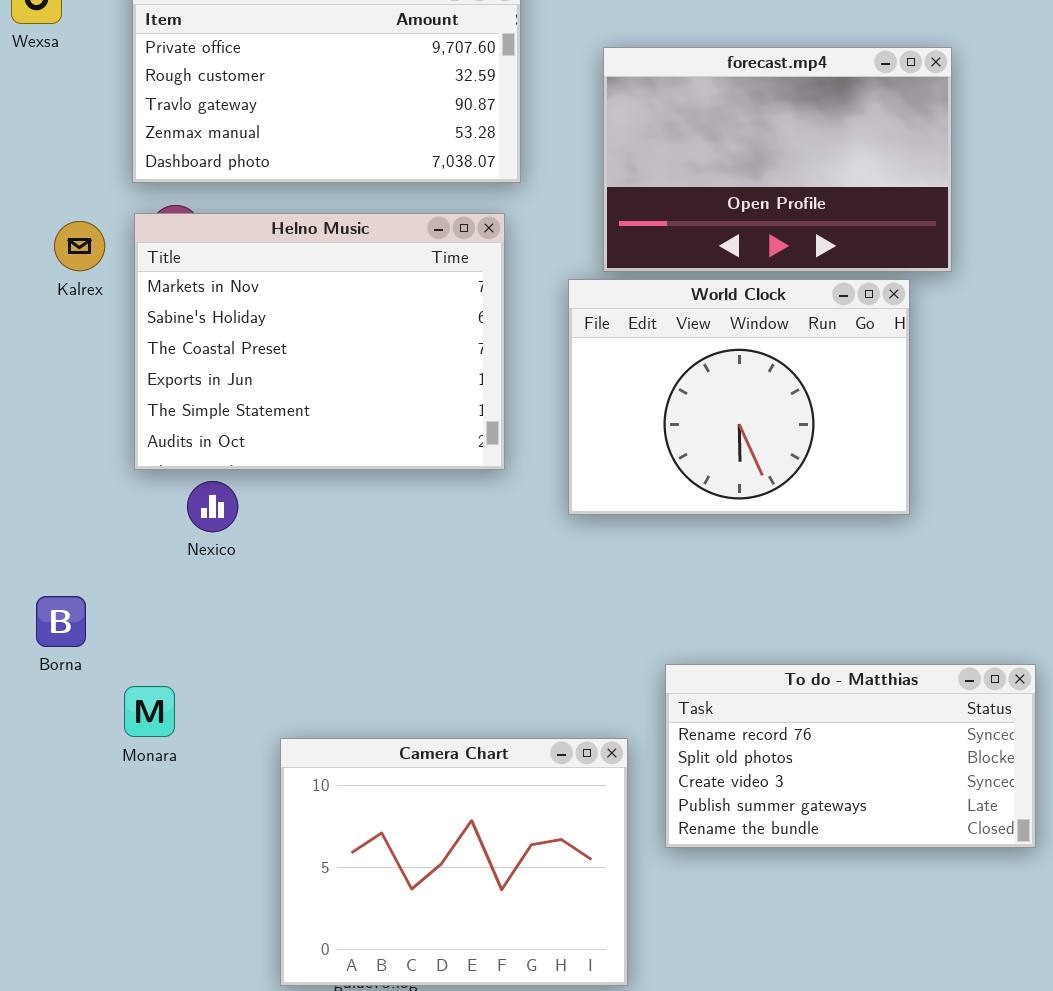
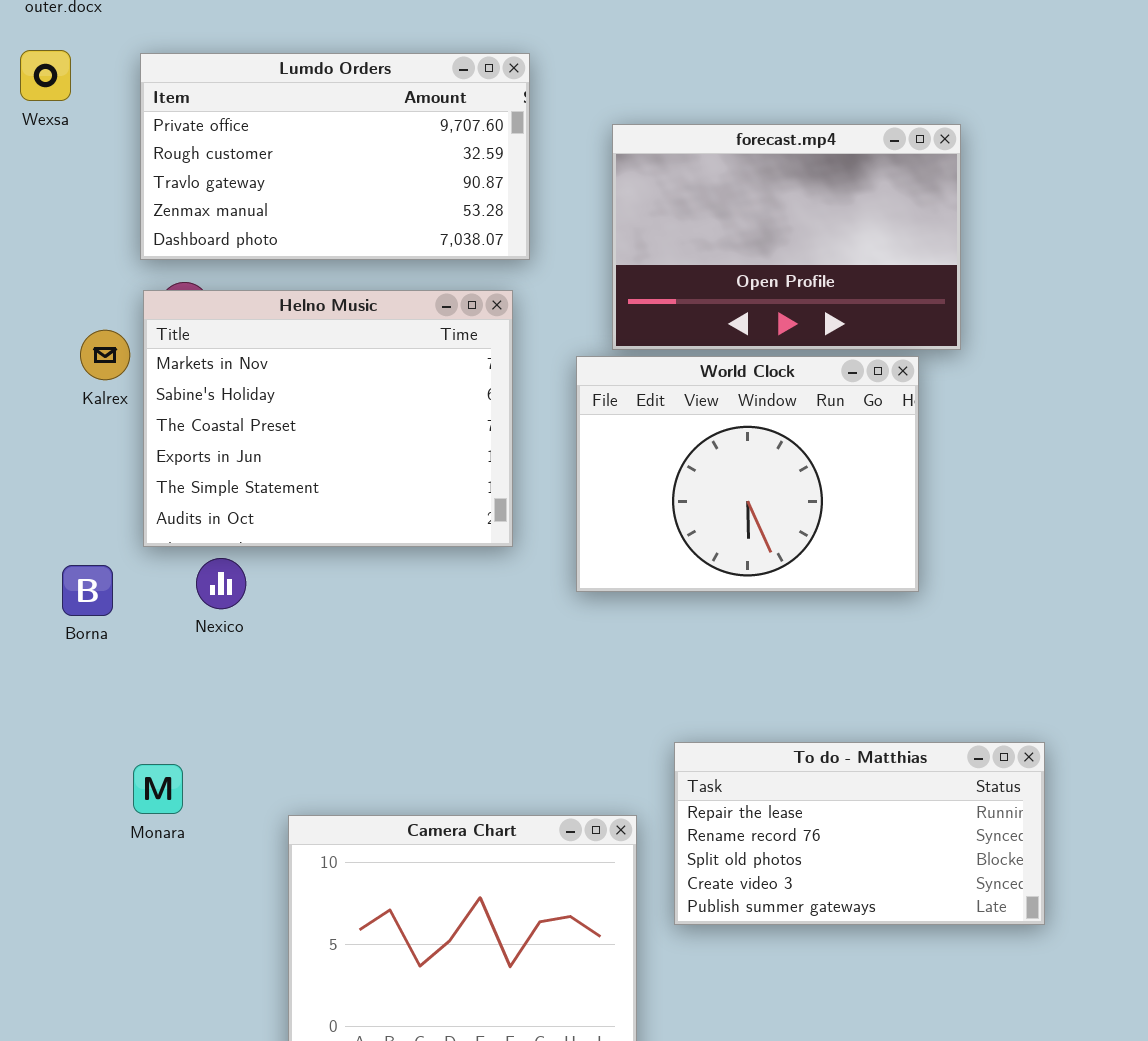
Kalrex: [54,221,105,271] -> [80,330,130,380], moved
Borna: [36,596,86,647] -> [62,565,113,616], moved
To do - Matthias: [665,664,1036,848] -> [674,742,1045,925], scrolled up 1 row

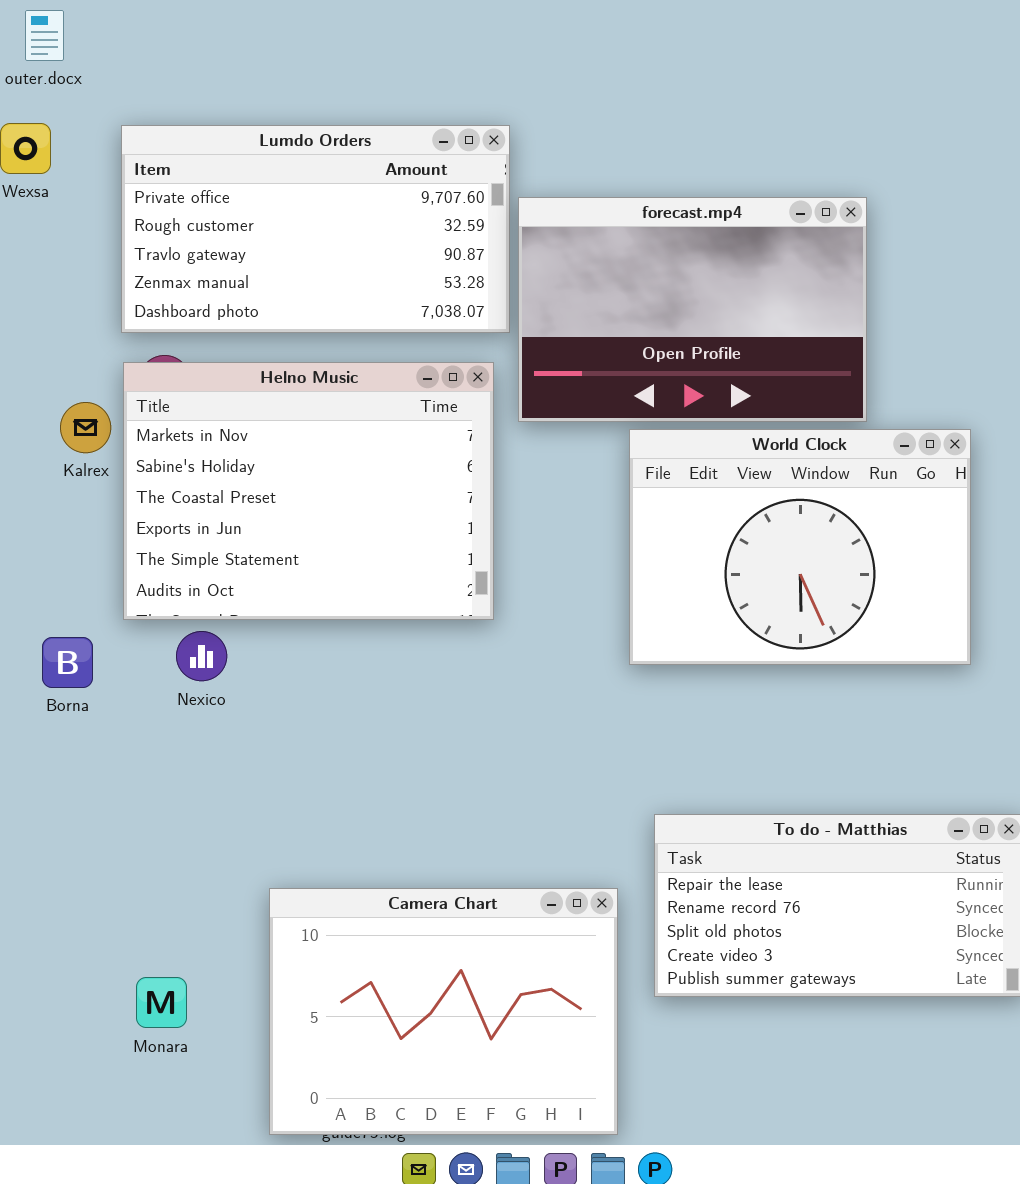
forecast.mp4: [612,124,961,350] -> [518,197,867,422], moved
World Clock: [576,356,919,592] -> [629,429,971,665], moved
Monara: [133,764,183,814] -> [136,977,187,1028], moved

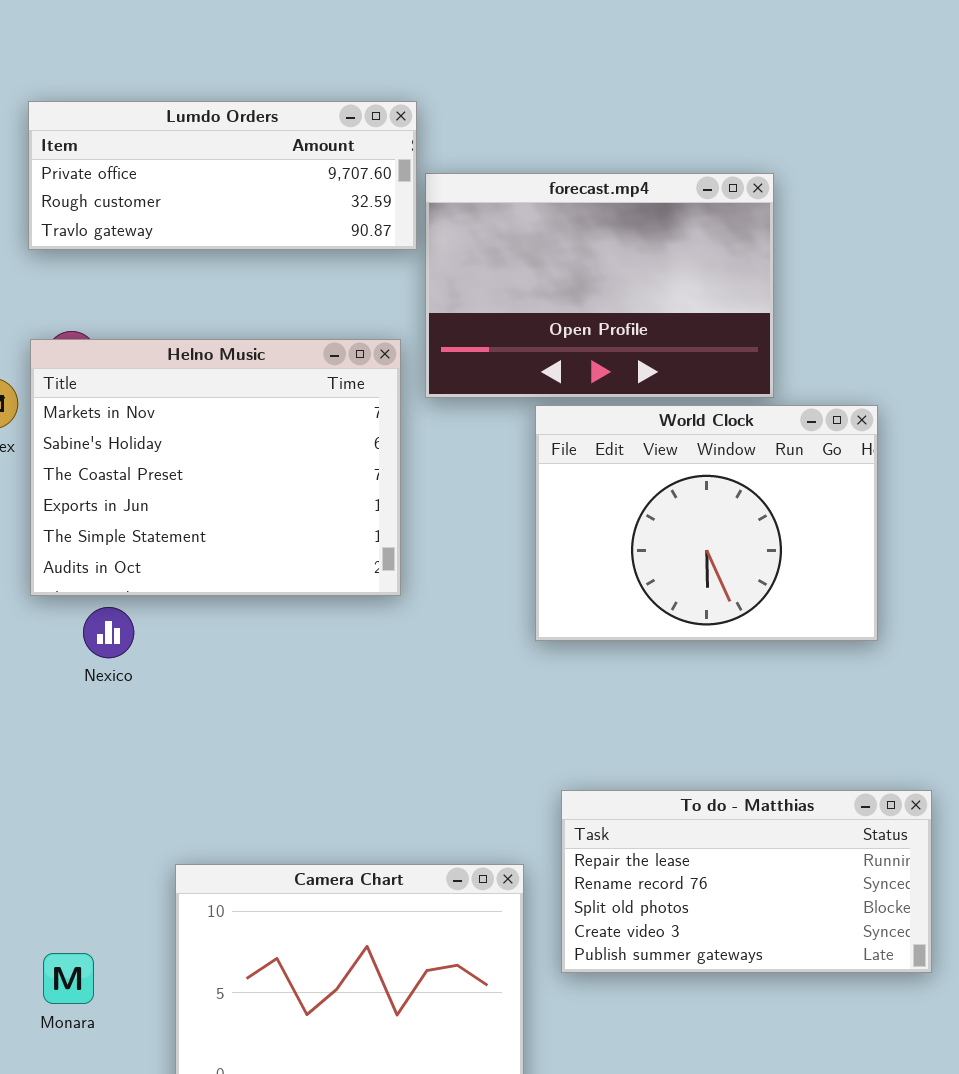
Lumdo Orders: [121,125,510,333] -> [28,101,417,250], resized

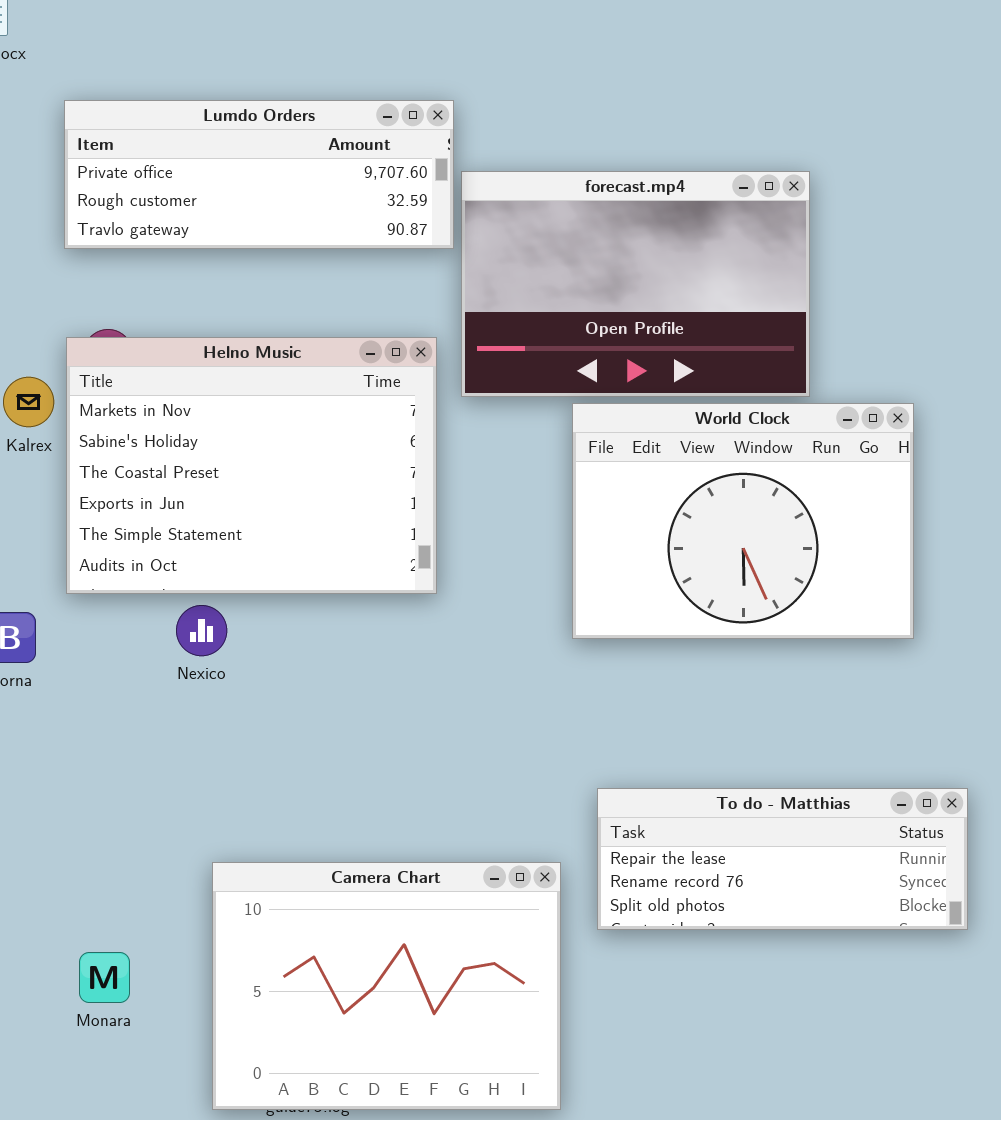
Nexico: [83,607,134,658] -> [176,605,227,656], moved
To do - Matthias: [561,790,932,973] -> [597,788,968,930], resized

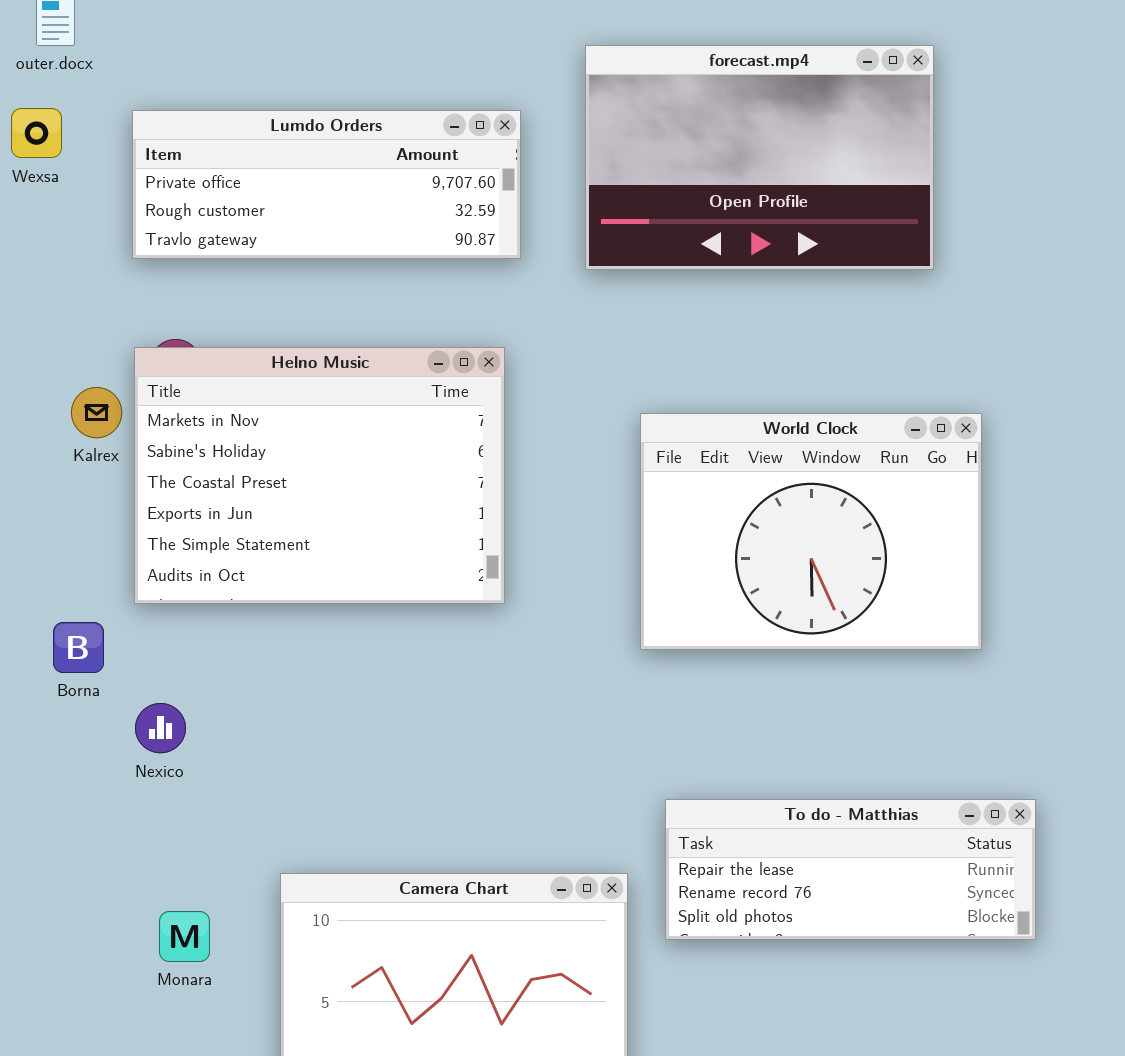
forecast.mp4: [461,171,810,397] -> [585,45,934,270], moved
Nexico: [176,605,227,656] -> [135,703,186,753], moved
Monara: [79,952,130,1003] -> [159,911,210,962], moved

